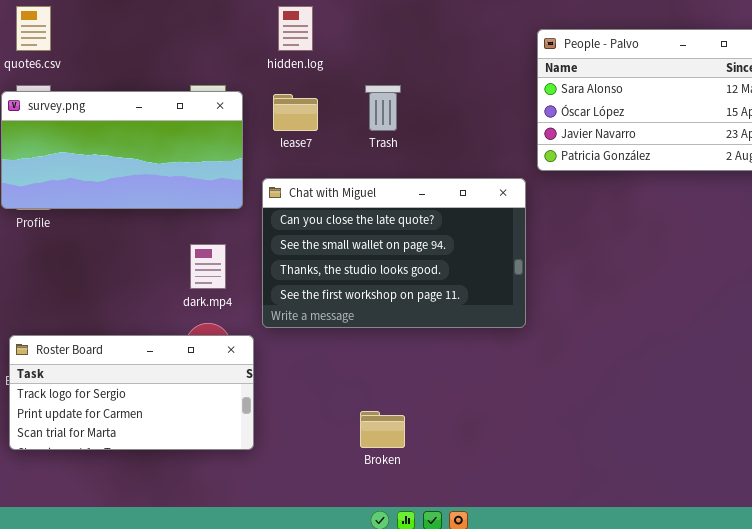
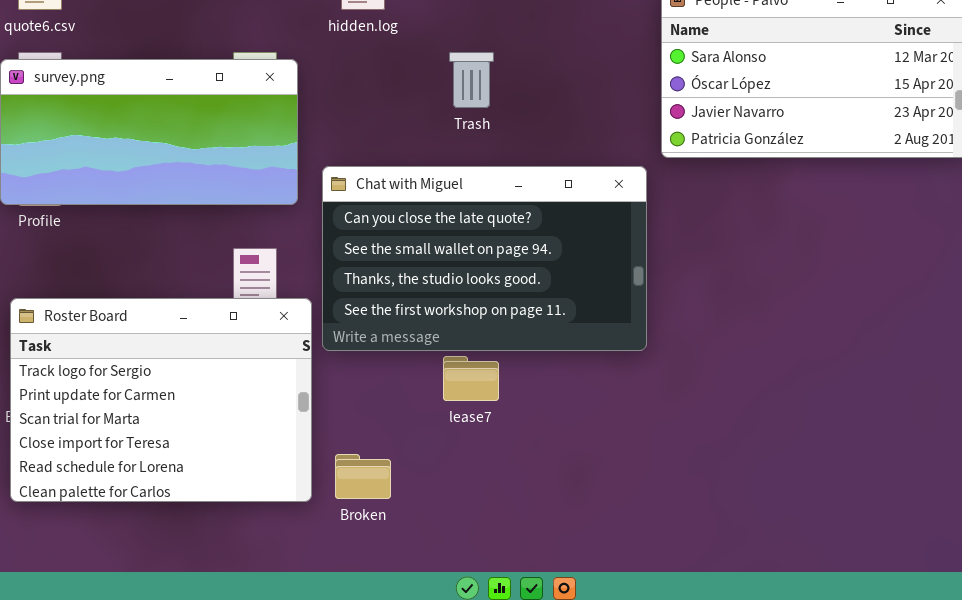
lease7: [273,94,318,131] -> [443,356,499,401], moved
Roster Board: [9,335,254,450] -> [10,298,312,502], resized
Broken: [360,411,405,448] -> [335,454,391,499], moved

